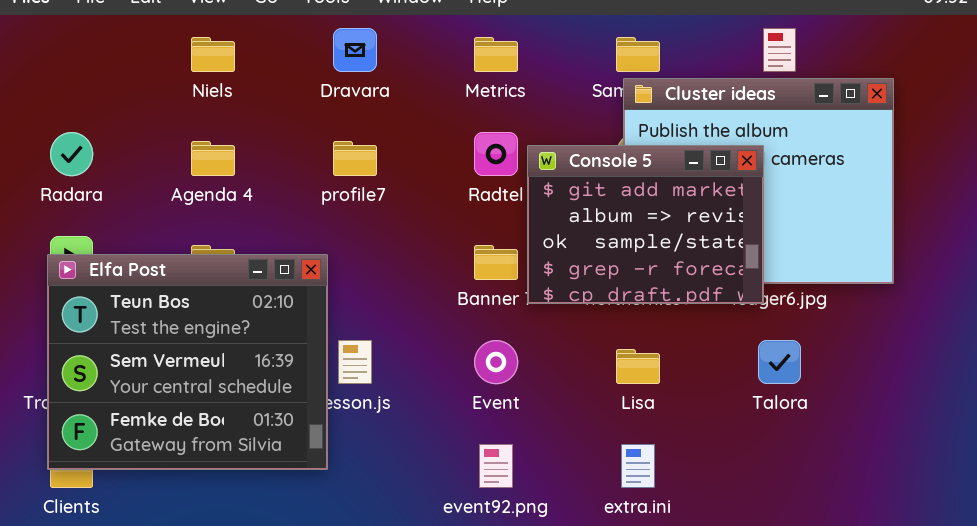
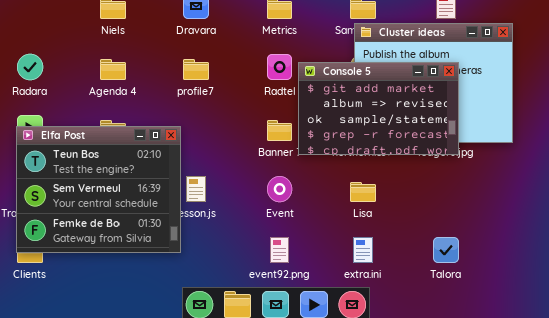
Console 5: [527,145,764,304] -> [298,62,459,155], resized
Talora: [758,340,801,384] -> [433,237,459,263], moved

